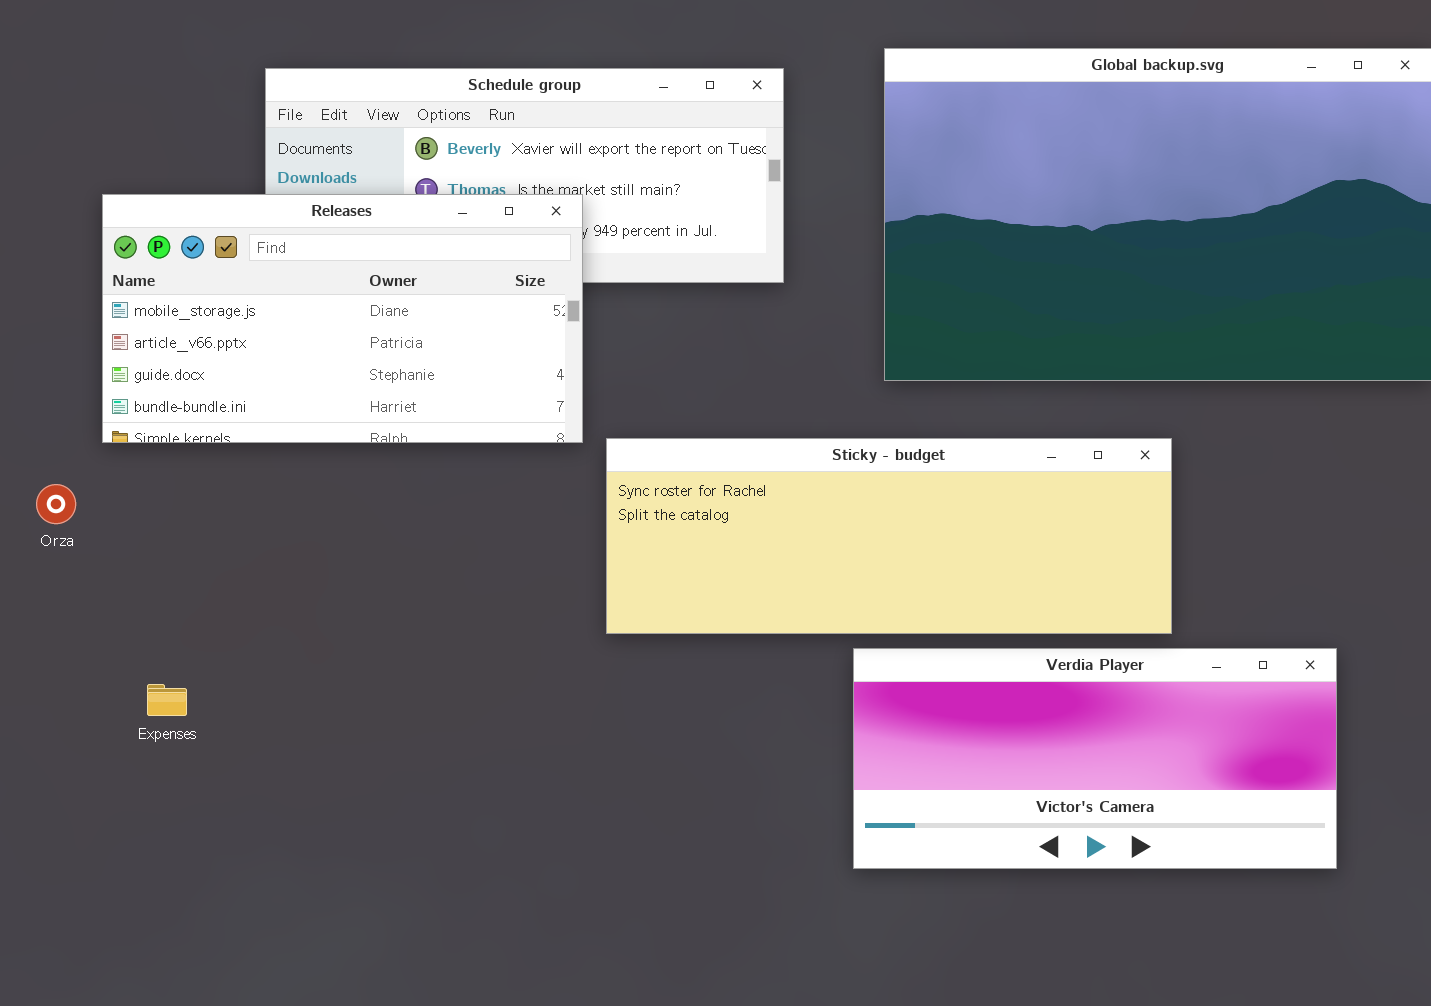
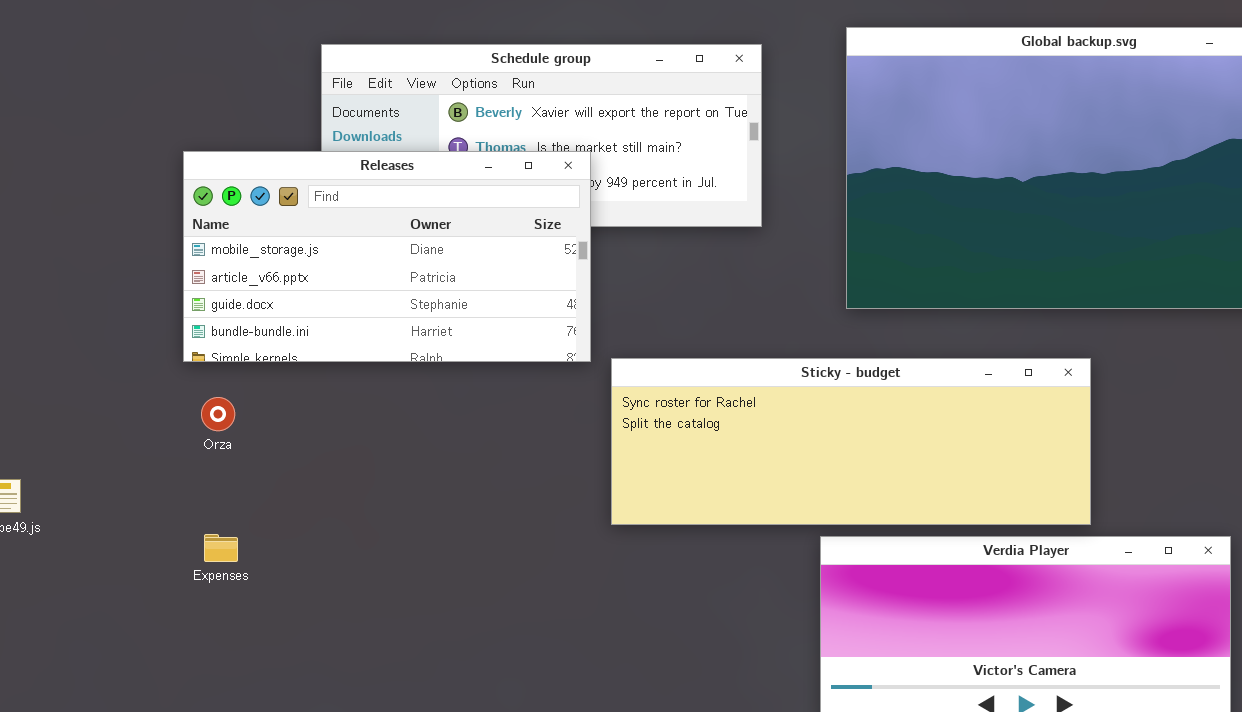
Orza: [36,484,76,524] -> [201,397,235,431], moved
Expenses: [147,684,187,716] -> [204,534,238,562], moved

